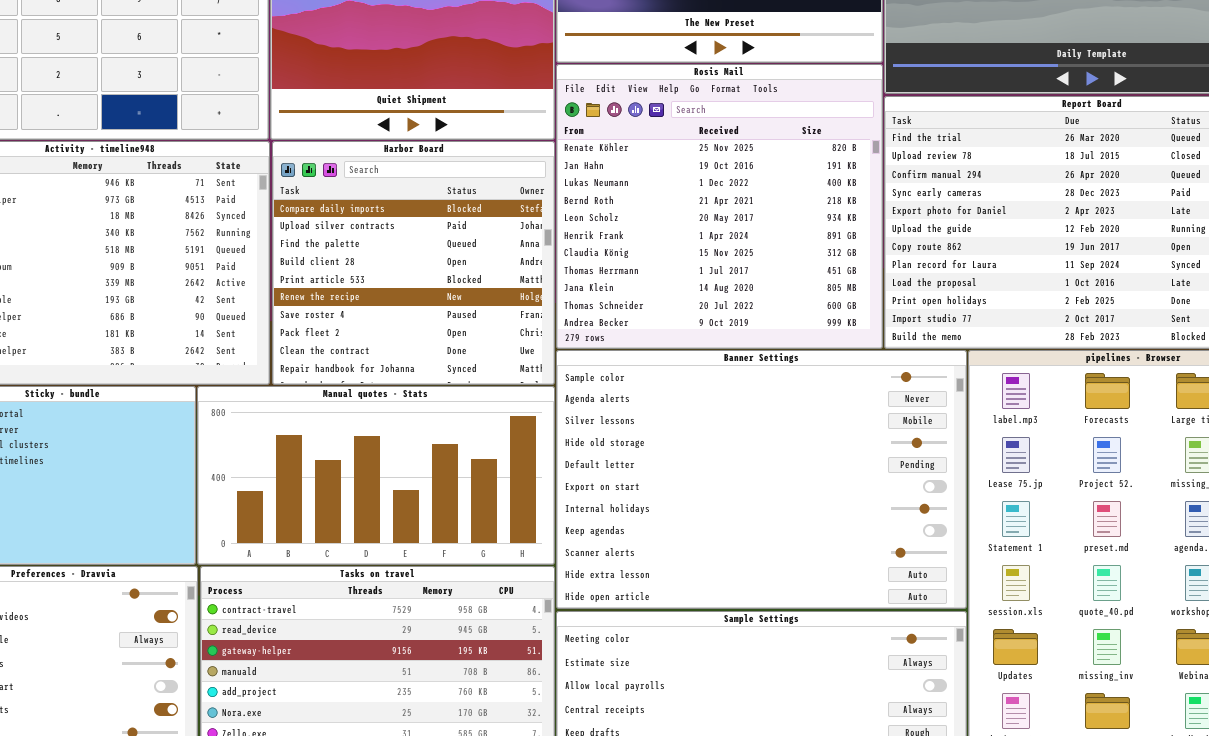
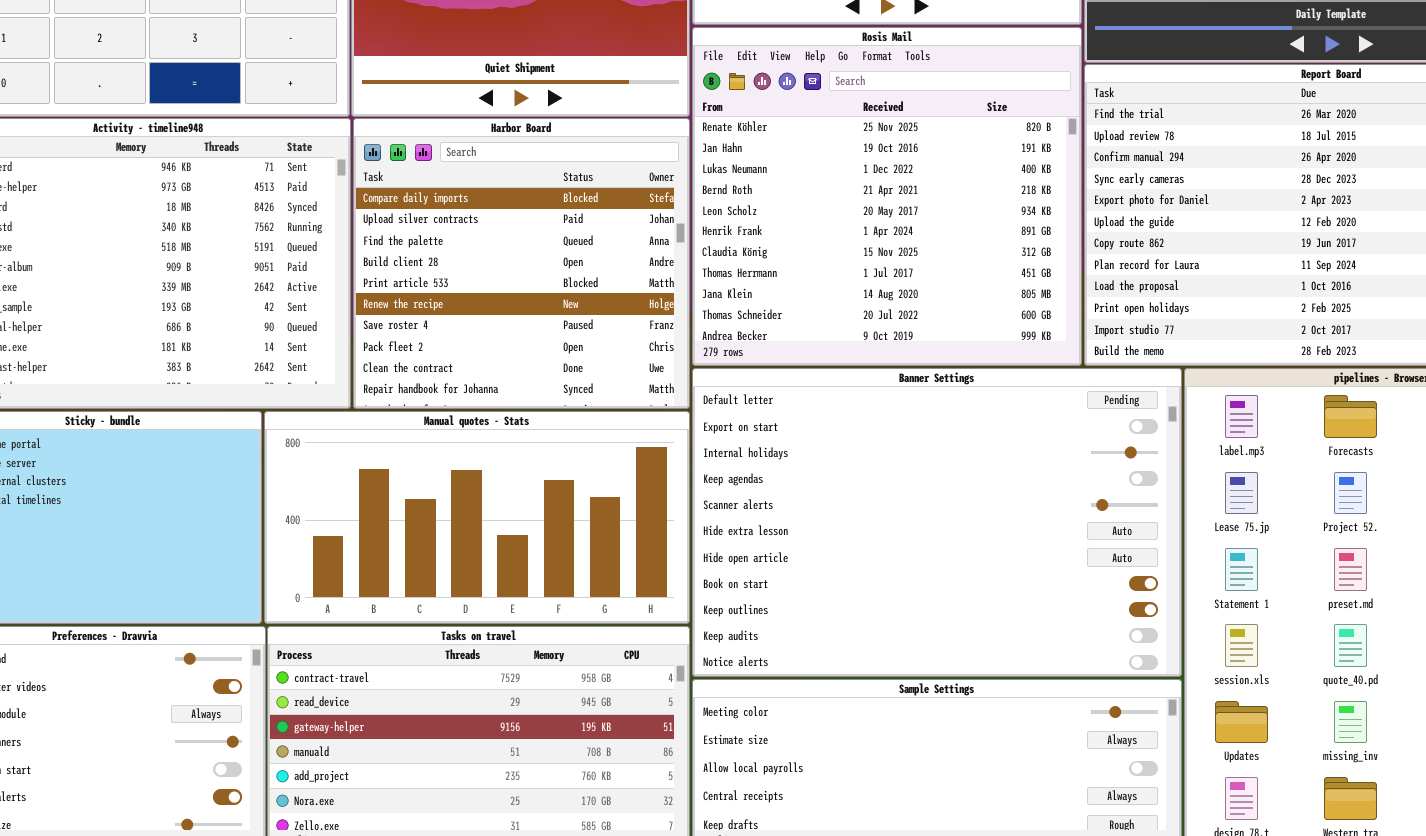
Banner Settings: [556,350,967,609] -> [692,368,1182,677], scrolled down 4 rows

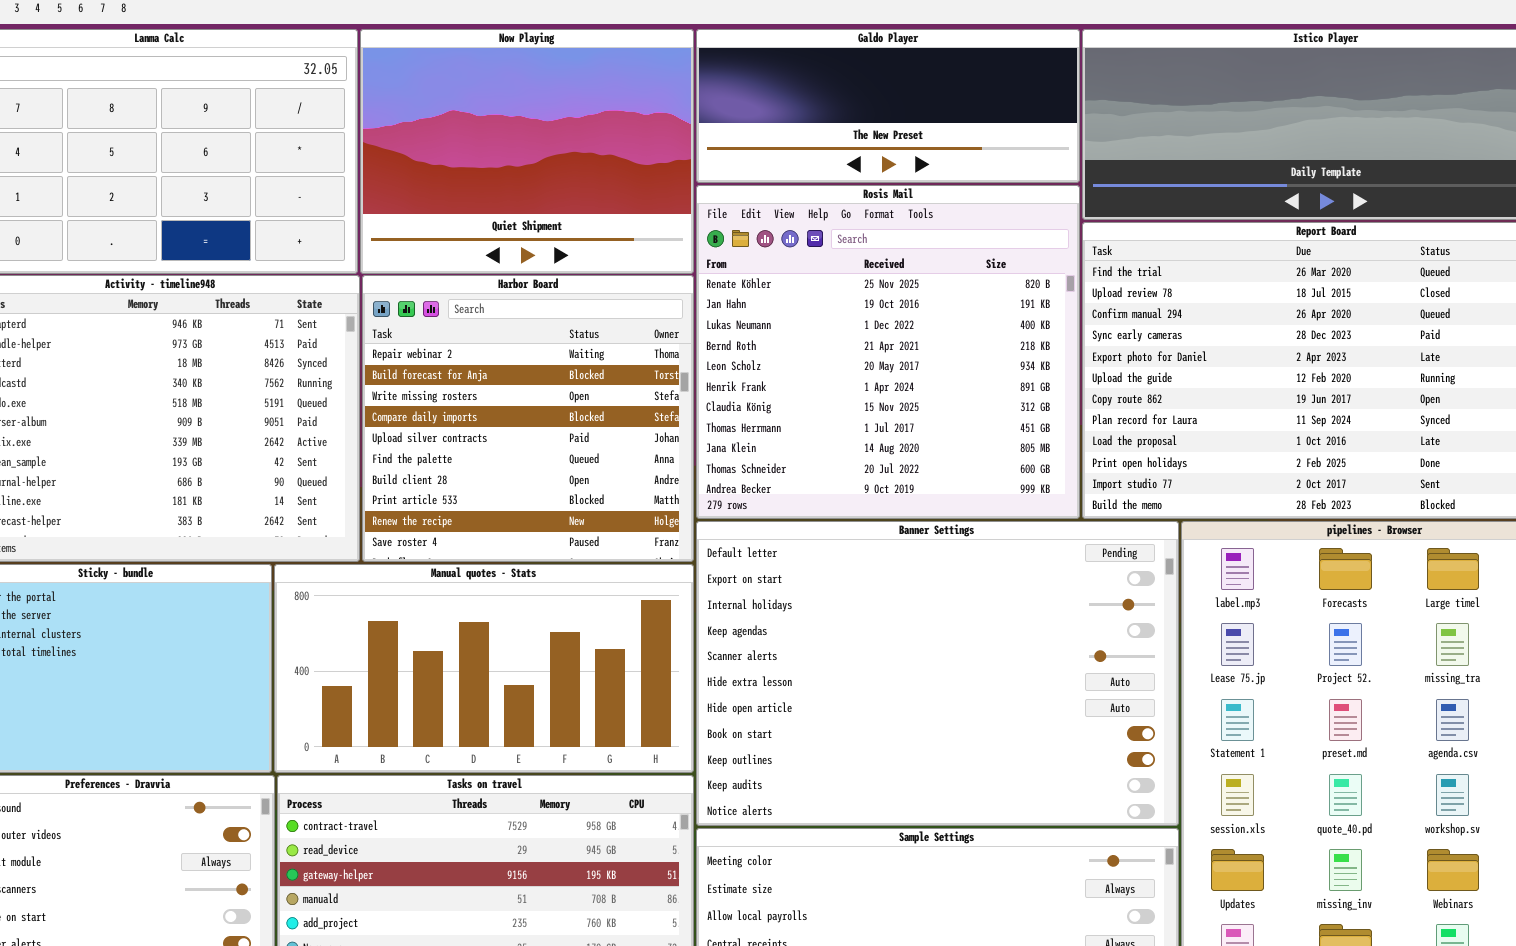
Harbor Board: [353,118,690,409] -> [362,275,694,562], scrolled up 3 rows

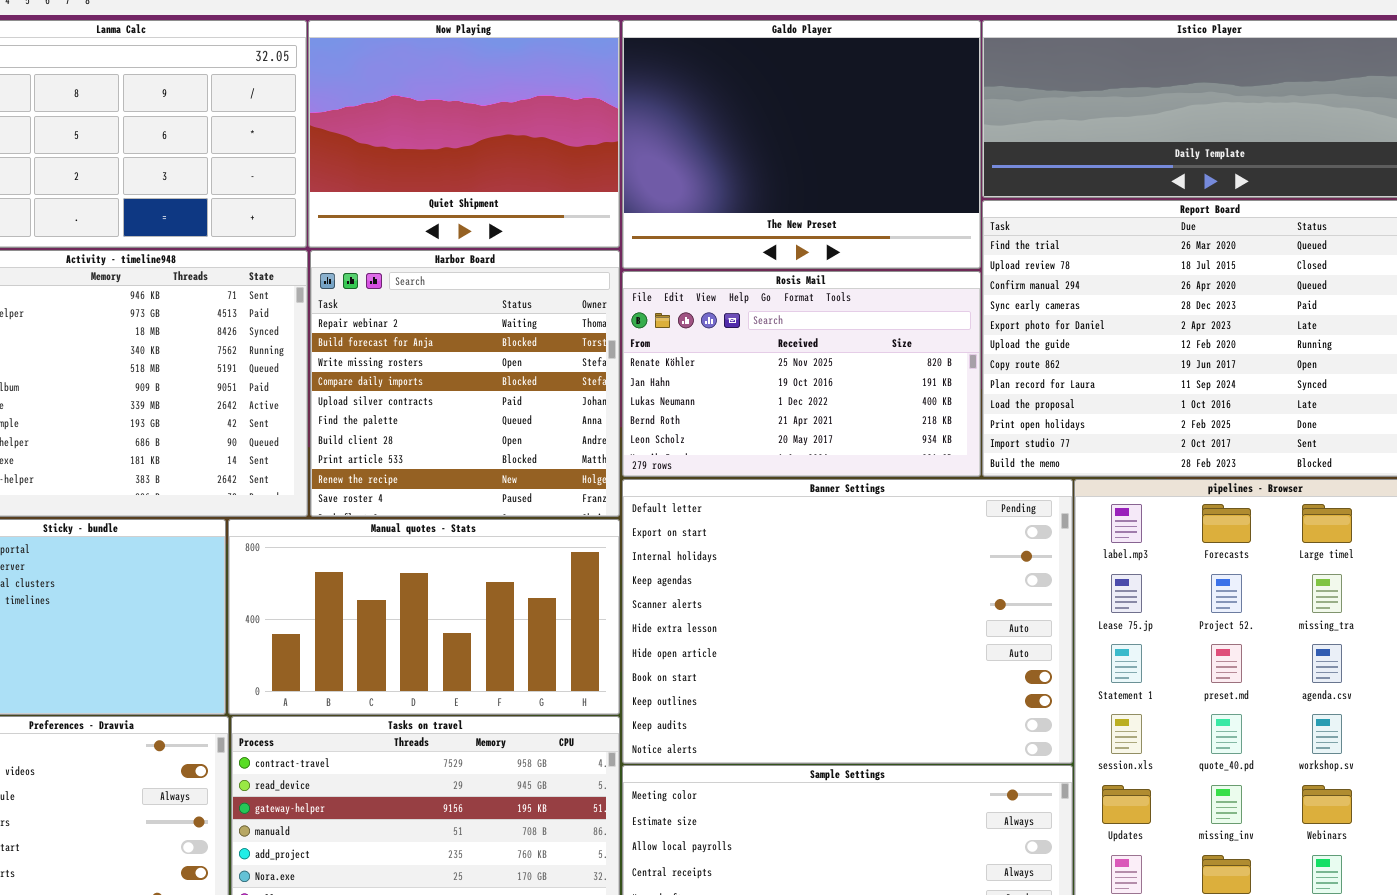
Galdo Player: [696,29,1080,183] -> [622,20,981,269], resized
Rosis Mail: [696,185,1080,519] -> [622,271,981,477], resized

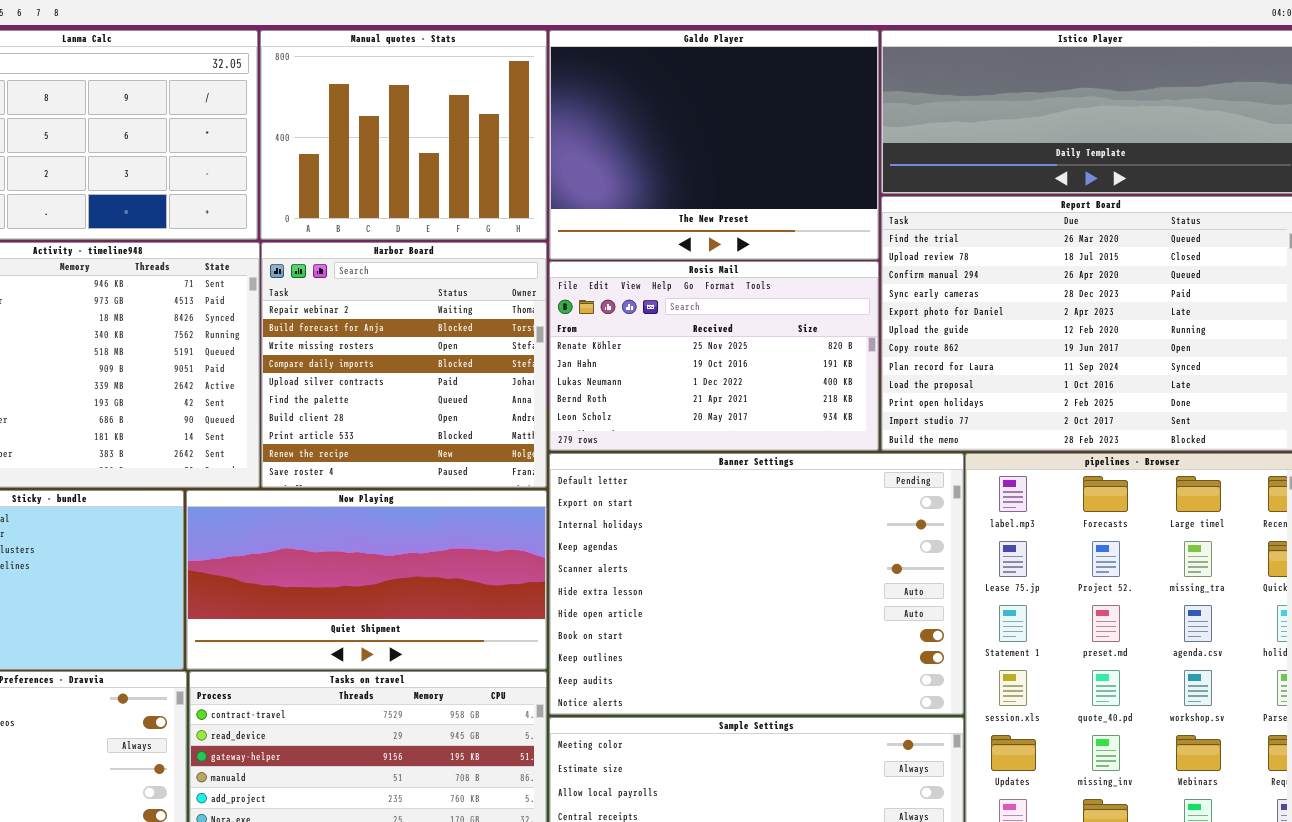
Now Playing: [308,20,620,248] -> [186,490,547,670], moved, resized
Manual quotes - Stats: [228,519,620,715] -> [260,30,547,240], moved, resized

